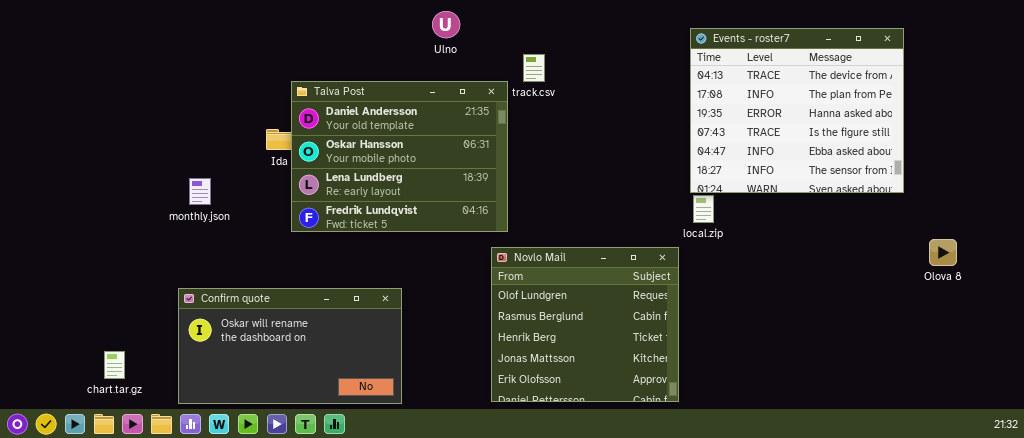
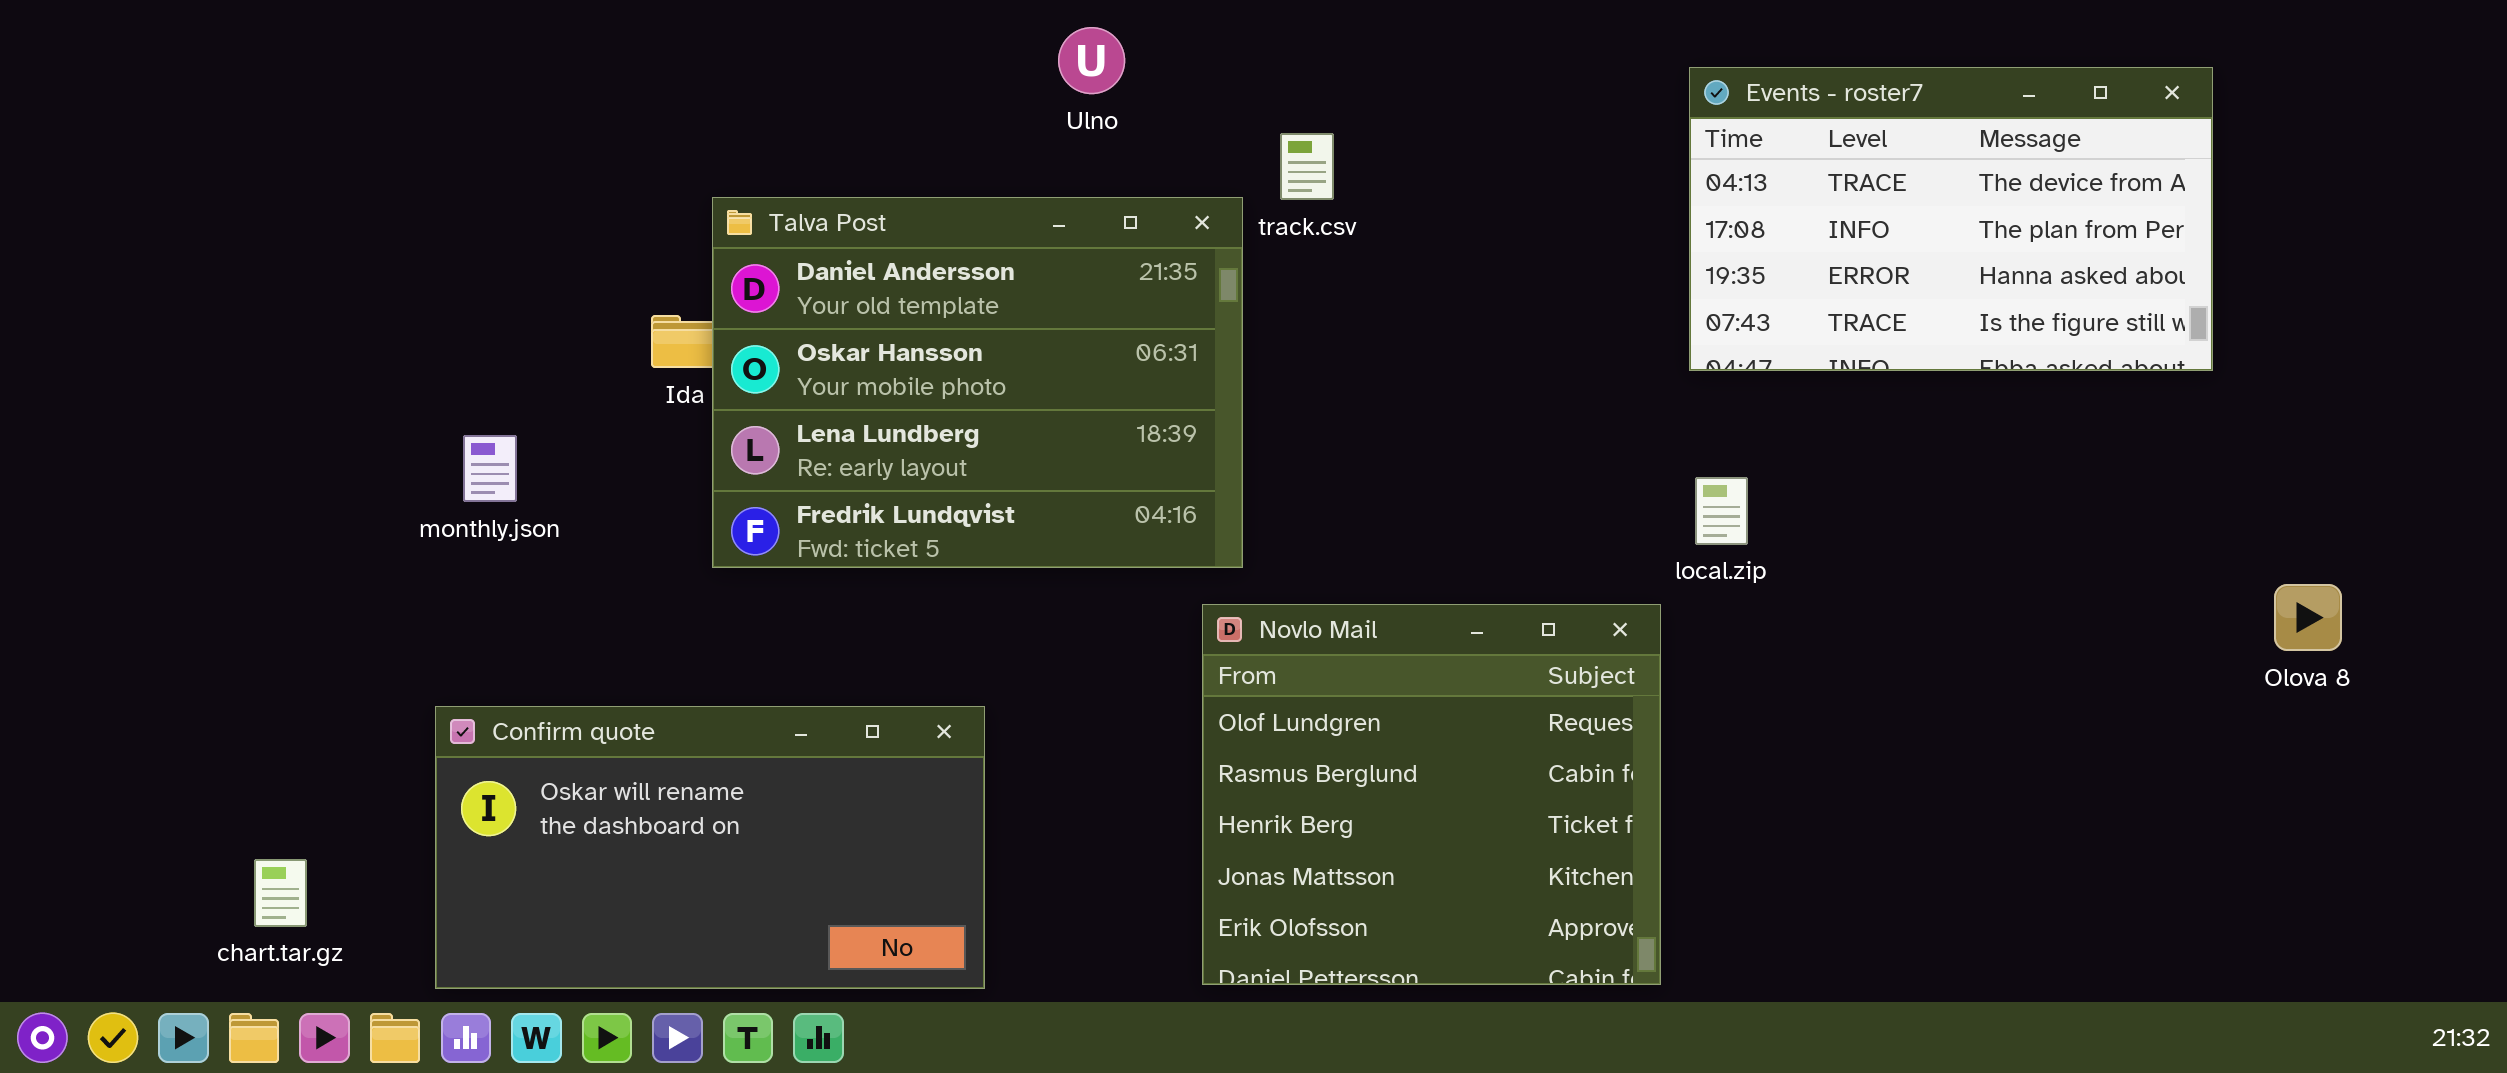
Events - roster7: [690,28,904,193] -> [1689,67,2213,371], resized

